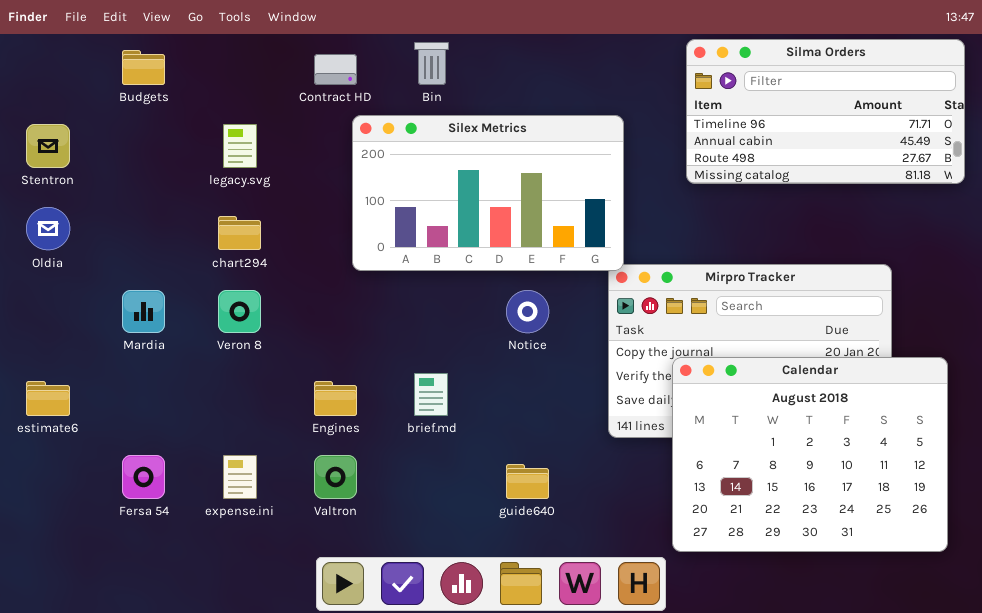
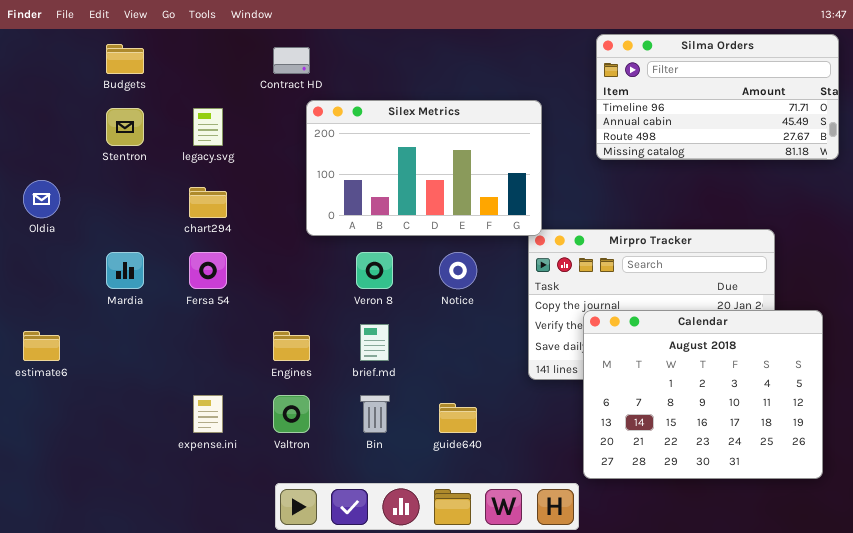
Bin: [414,42,449,85] -> [360,395,390,433], moved
Stentron: [26,124,70,168] -> [106,108,144,146], moved
Veron 8: [218,290,261,333] -> [356,252,393,289], moved
Fersa 54: [122,455,165,499] -> [189,252,227,289], moved

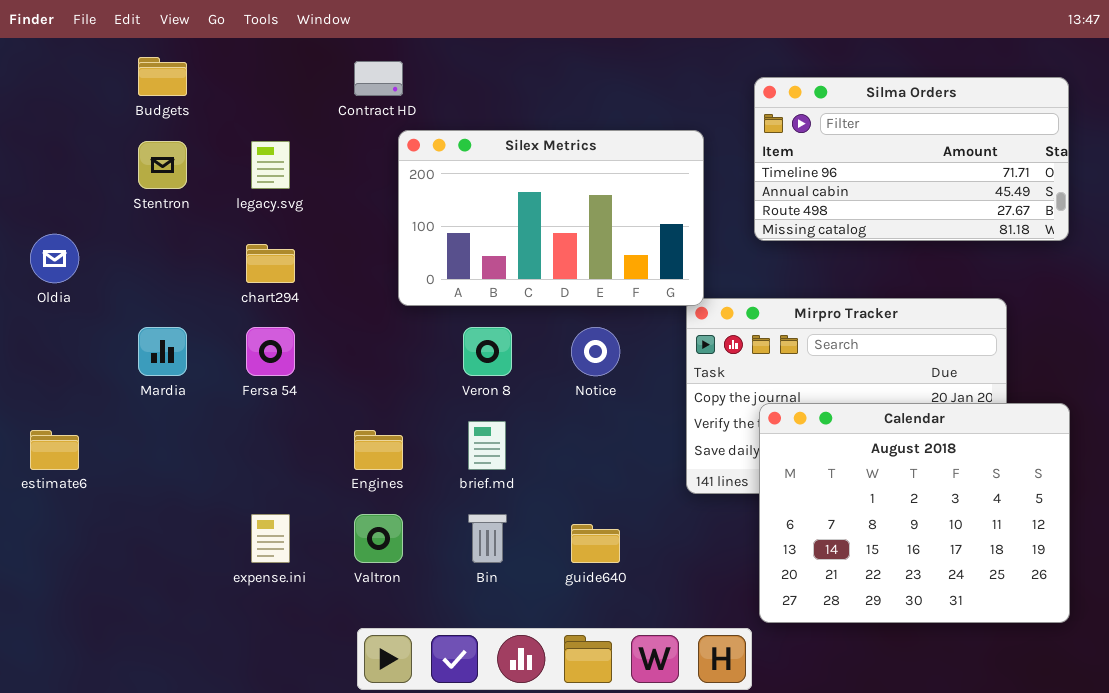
Silma Orders: [596,34,839,160] -> [754,77,1069,241], moved

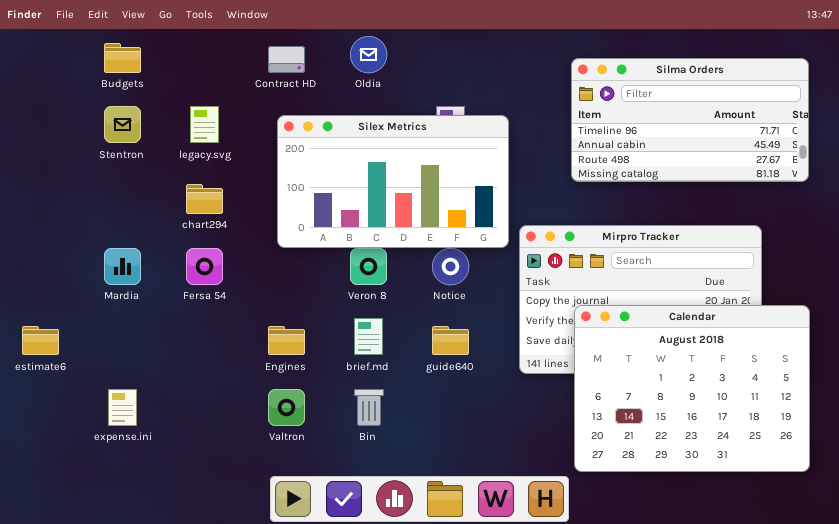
Silex Metrics: [398,130,704,306] -> [277,115,509,248], moved
Oldia: [30,234,79,283] -> [350,36,387,73], moved
expense.ini: [251,514,290,563] -> [108,389,137,426], moved
guide640: [571,524,620,563] -> [432,326,469,355], moved

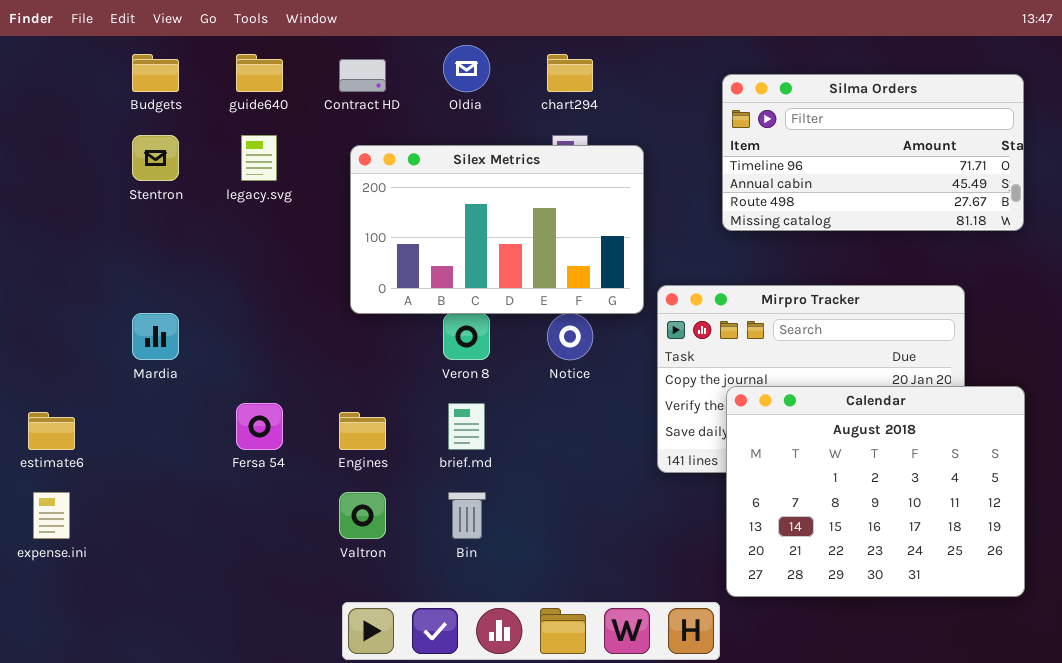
chart294: [186,184,223,214] -> [547,54,593,92], moved
Fersa 54: [186,248,223,285] -> [236,403,283,450], moved
guide640: [432,326,469,355] -> [236,54,283,92], moved
expense.ini: [108,389,137,426] -> [33,492,70,539], moved

